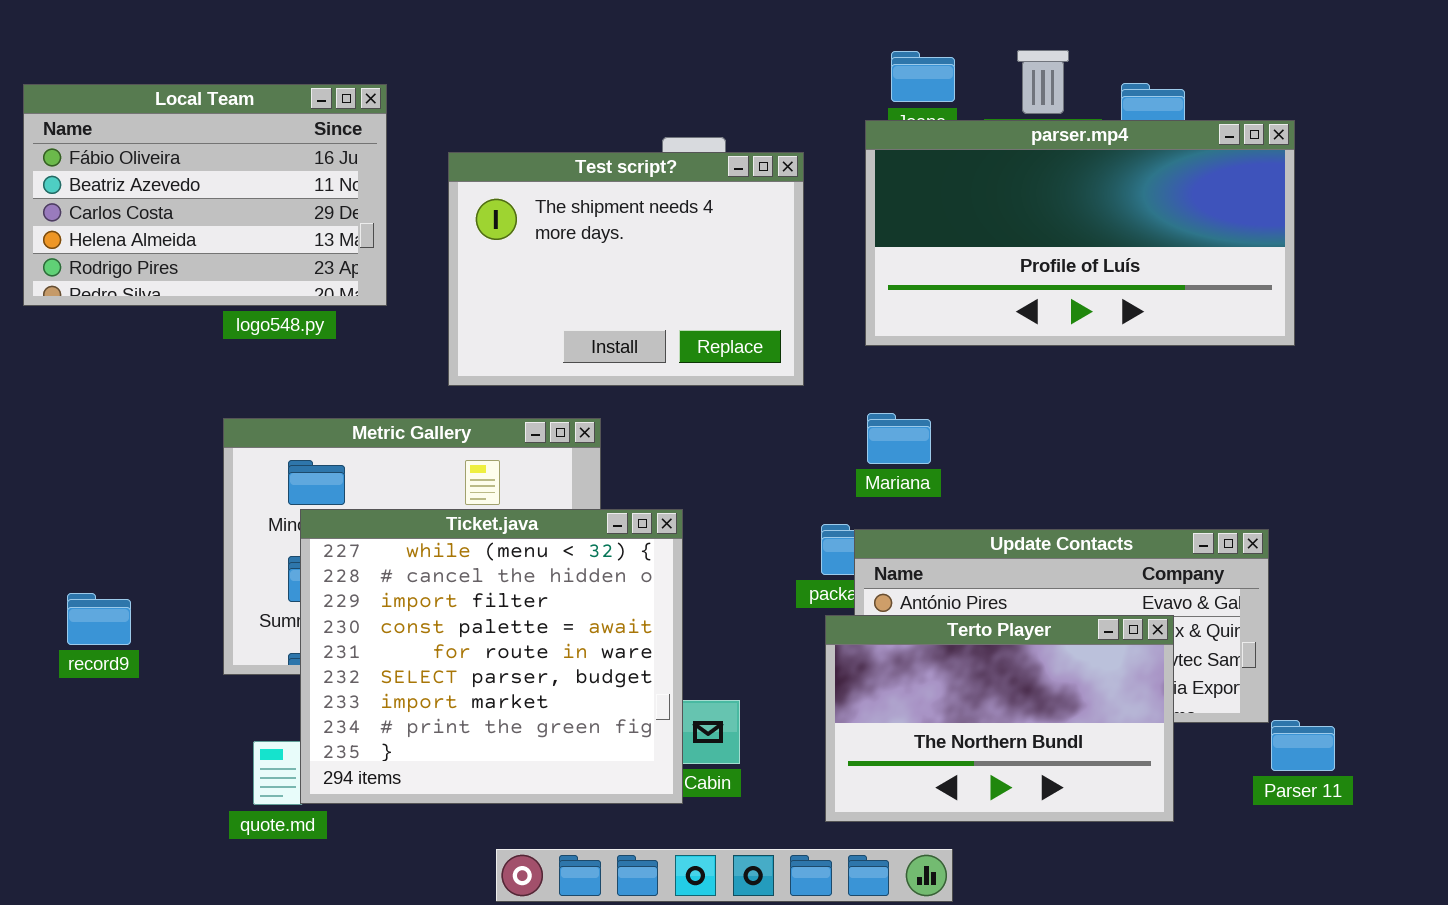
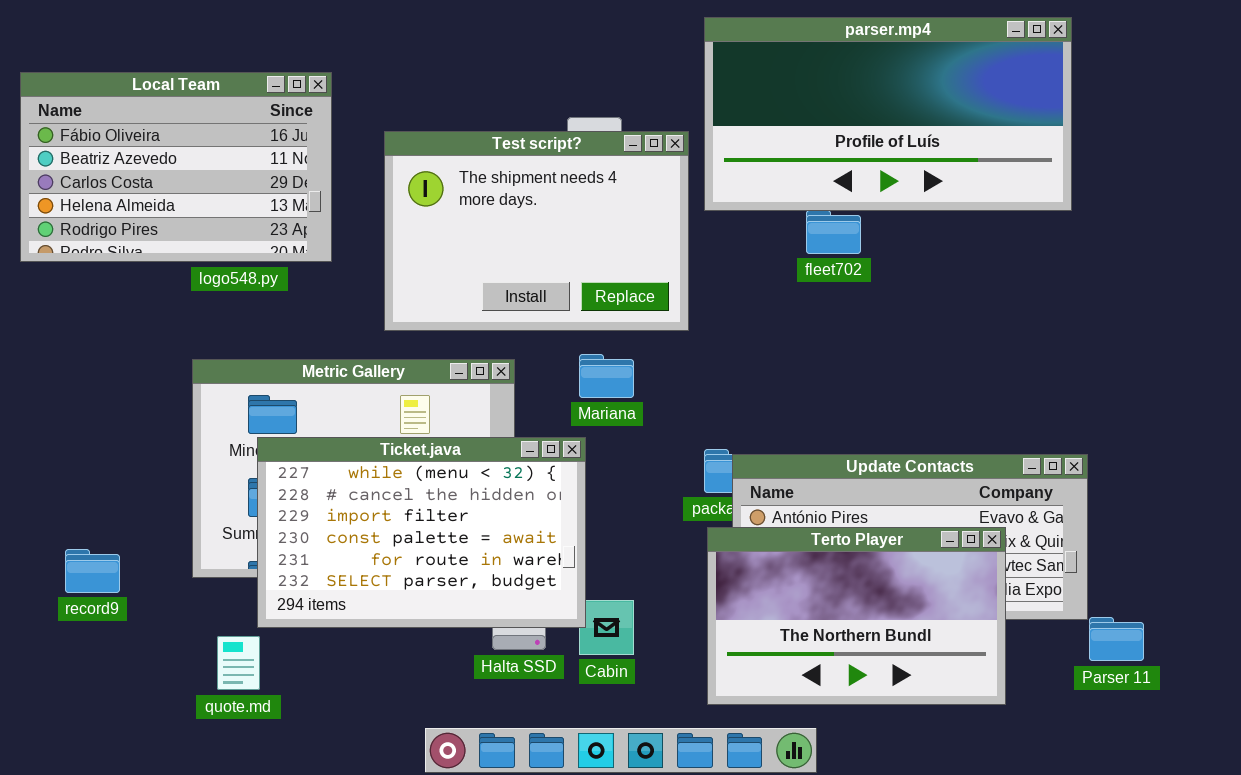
parser.mp4: [865,120,1295,346] -> [704,17,1072,211], moved
Mariana: [867,413,931,464] -> [579,354,634,398], moved
Ticket.java: [300,509,683,804] -> [257,437,586,628], resized
record9: [67,593,131,645] -> [65,549,120,593], moved

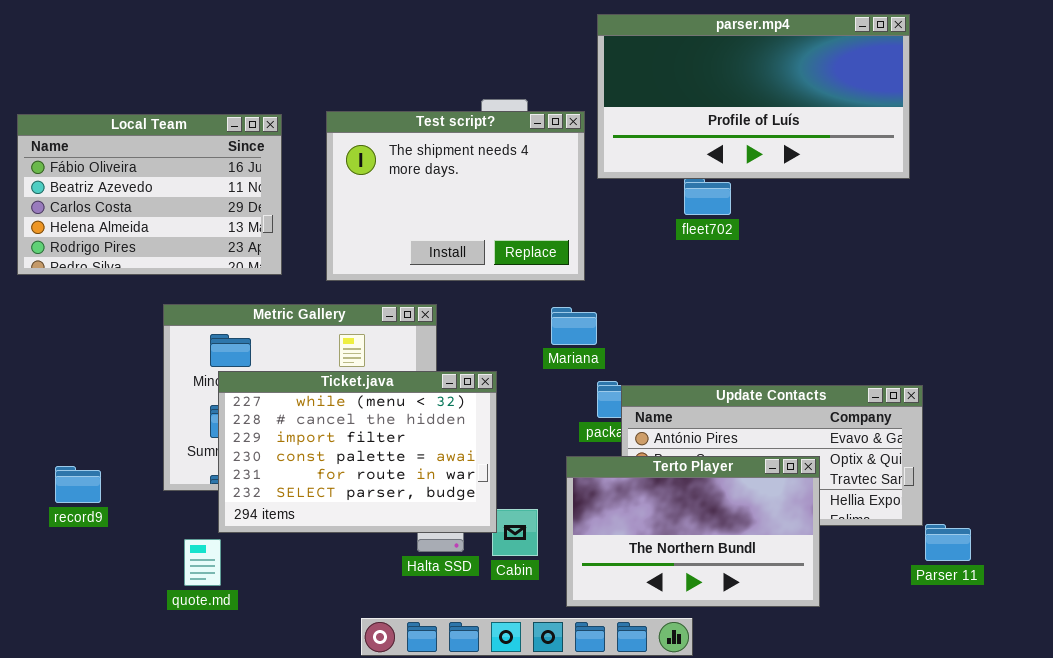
Local Team: [20,72,332,262] -> [17,114,282,275], moved
Mariana: [579,354,634,398] -> [551,307,597,345], moved
Terto Player: [707,527,1006,705] -> [566,456,820,607], moved

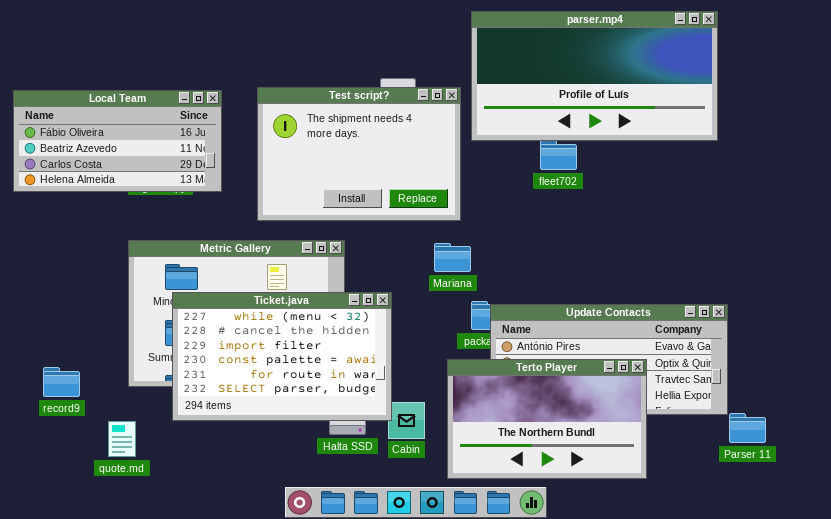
Local Team: [17,114,282,275] -> [13,90,222,192], resized
quote.md: [184,539,221,586] -> [108,421,136,457], moved

